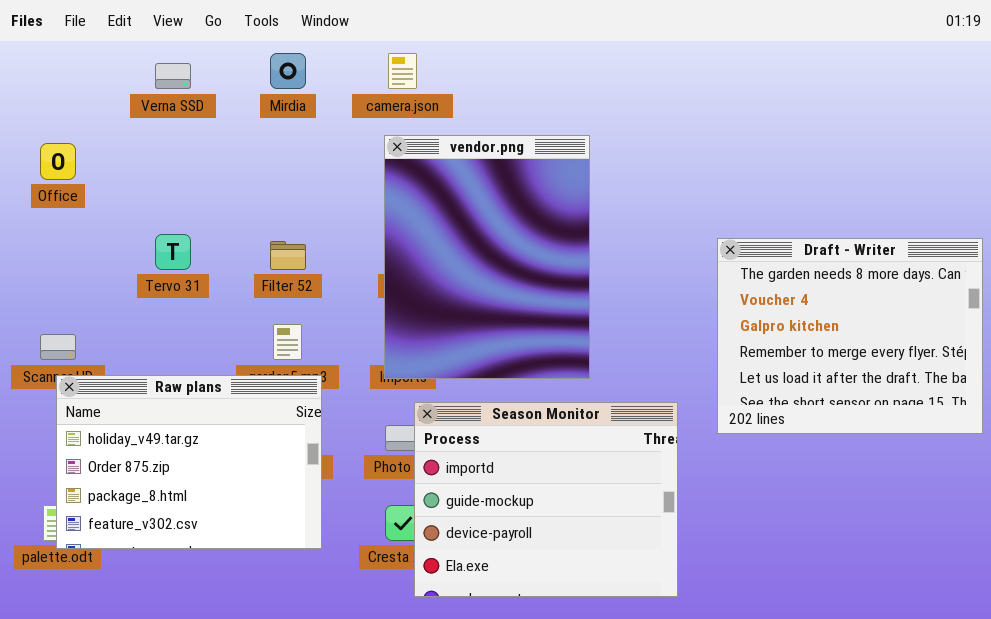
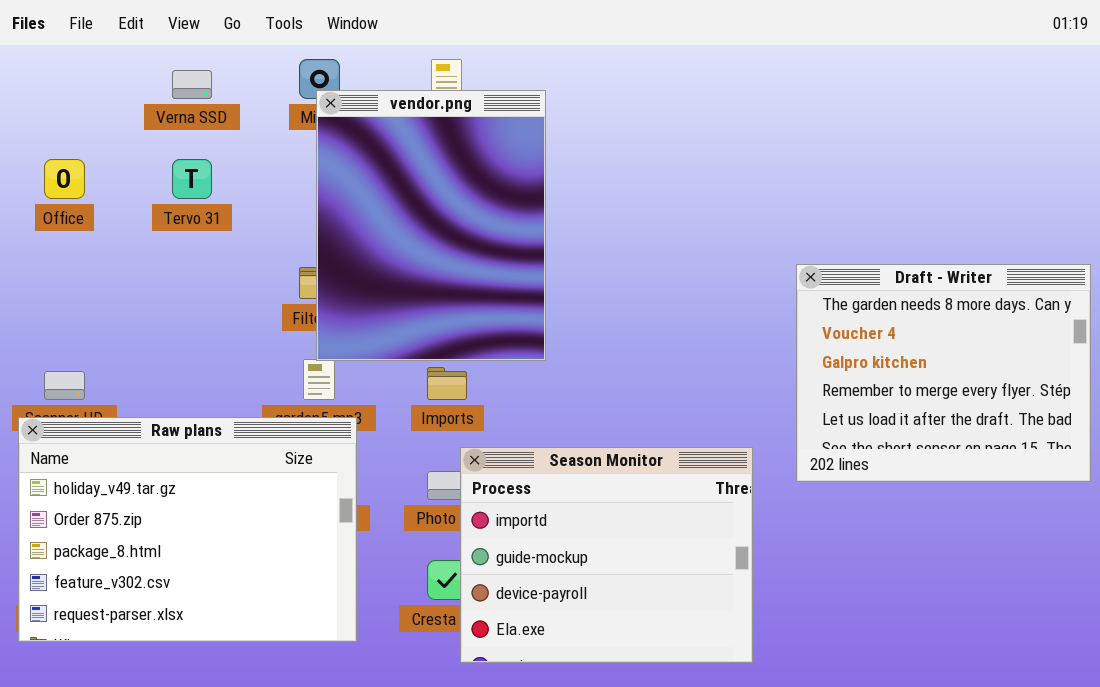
vendor.png: [384,135,590,379] -> [316,90,546,361], moved
Tervo 31: [155,234,191,270] -> [172,159,212,199], moved
Raw plans: [56,375,322,549] -> [18,417,357,642], resized

